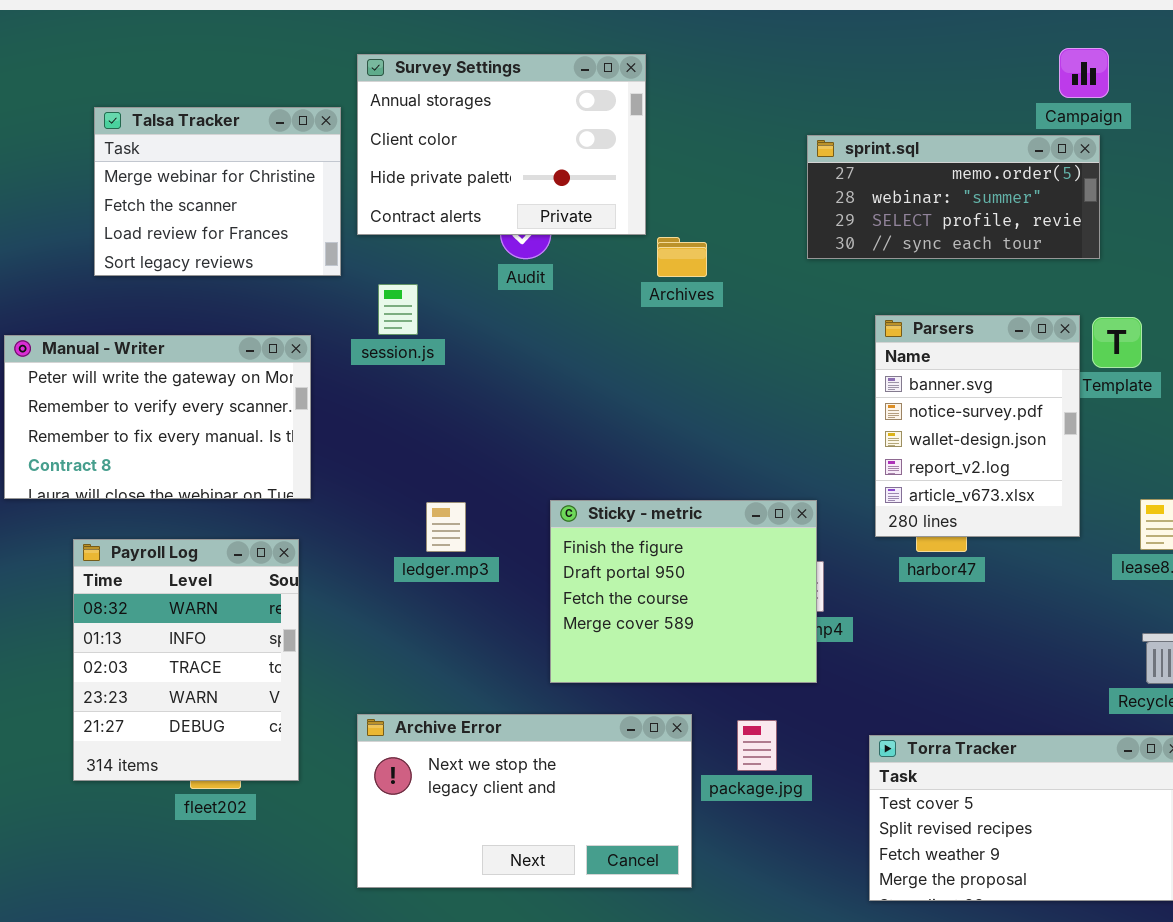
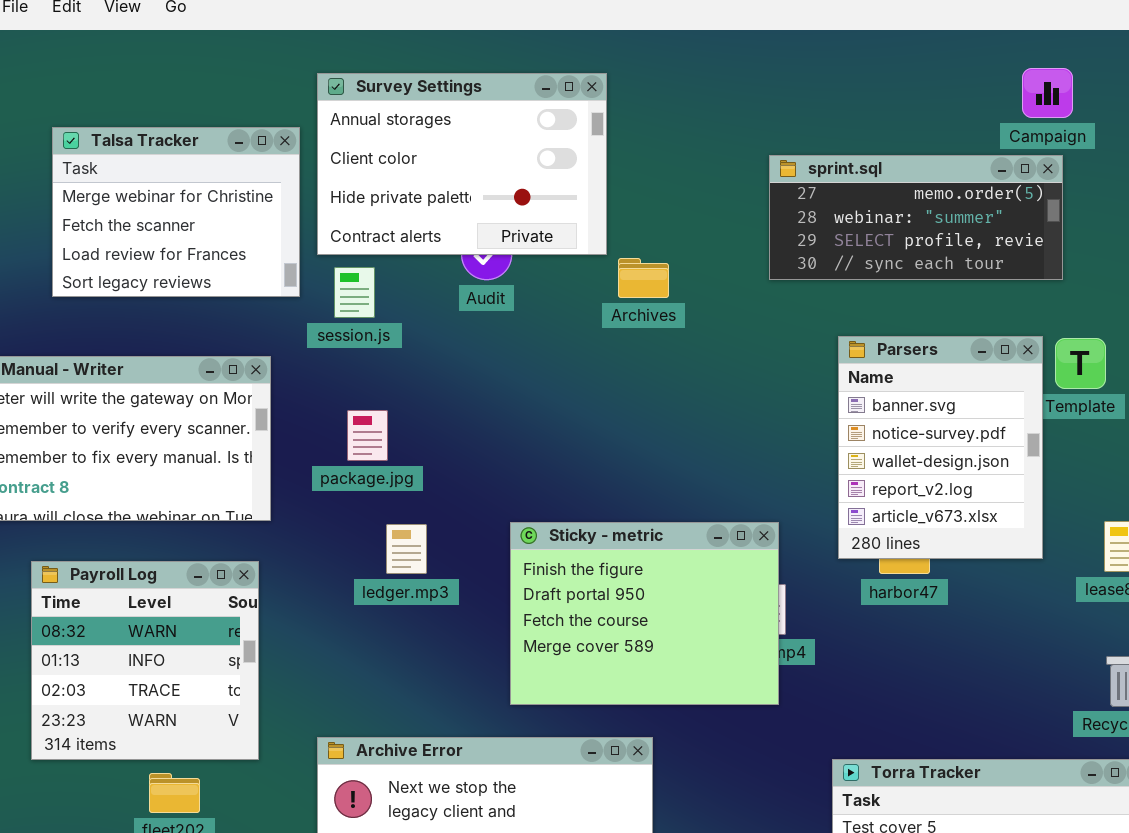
session.js: [378,284,418,335] -> [334,267,375,318], moved
Payroll Log: [73,539,299,781] -> [31,561,259,760], resized
package.jpg: [737,720,777,771] -> [347,410,388,461], moved

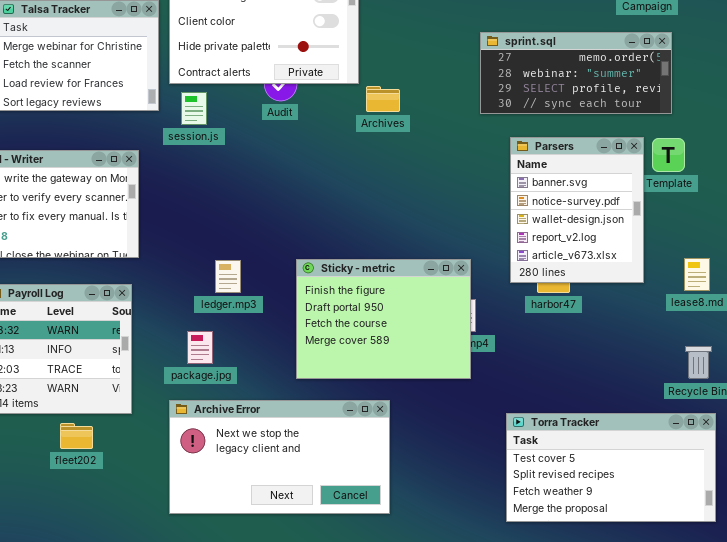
sprint.sql: [769,155,1063,280] -> [480,32,672,114], moved
package.jpg: [347,410,388,461] -> [187,331,213,364], moved

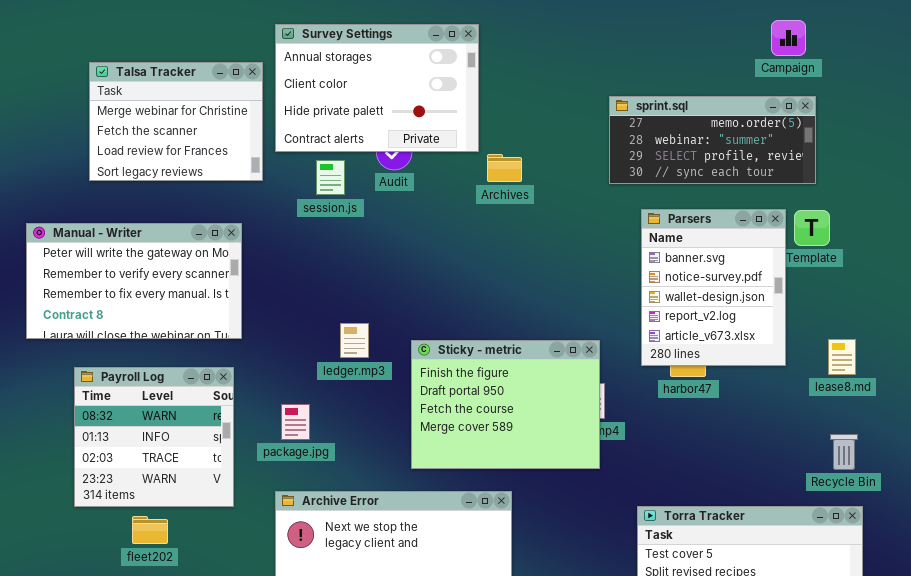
session.js: [181,92,207,125] -> [316,160,345,195], moved
ledger.mp3: [215,260,241,293] -> [340,323,369,358], moved
package.jpg: [187,331,213,364] -> [281,404,310,440], moved
fleet202: [60,423,93,449] -> [132,516,168,544], moved

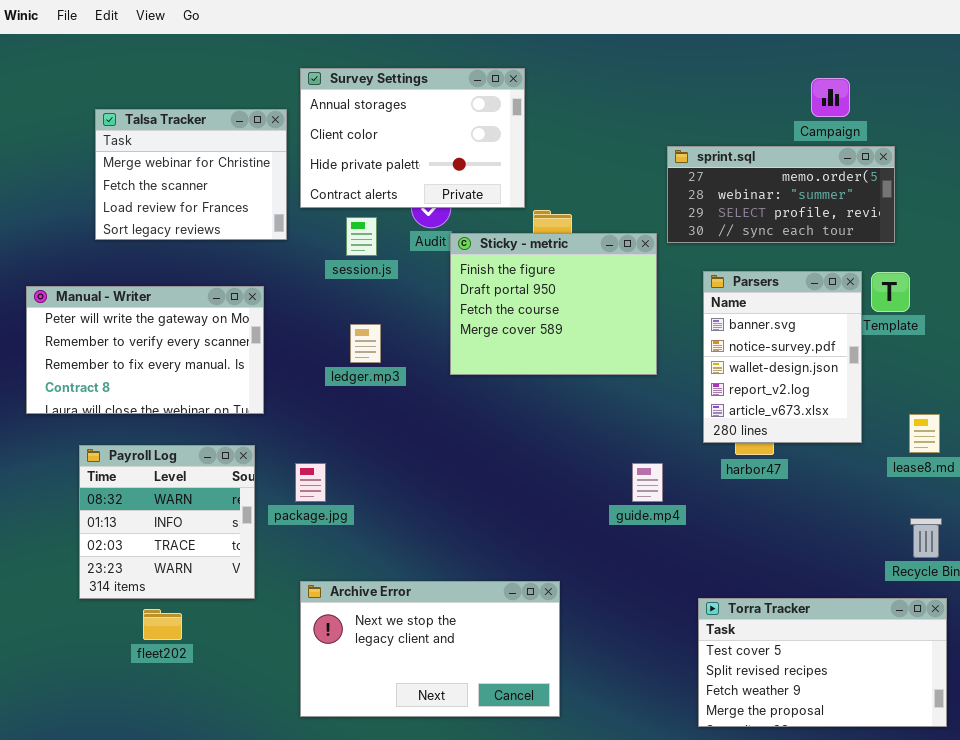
Campaign: [771,20,806,56] -> [811,78,850,117], moved
ledger.mp3: [340,323,369,358] -> [350,324,381,363], moved
Sticky - metric: [411,340,600,469] -> [450,233,657,375], moved
package.jpg: [281,404,310,440] -> [295,463,326,502], moved

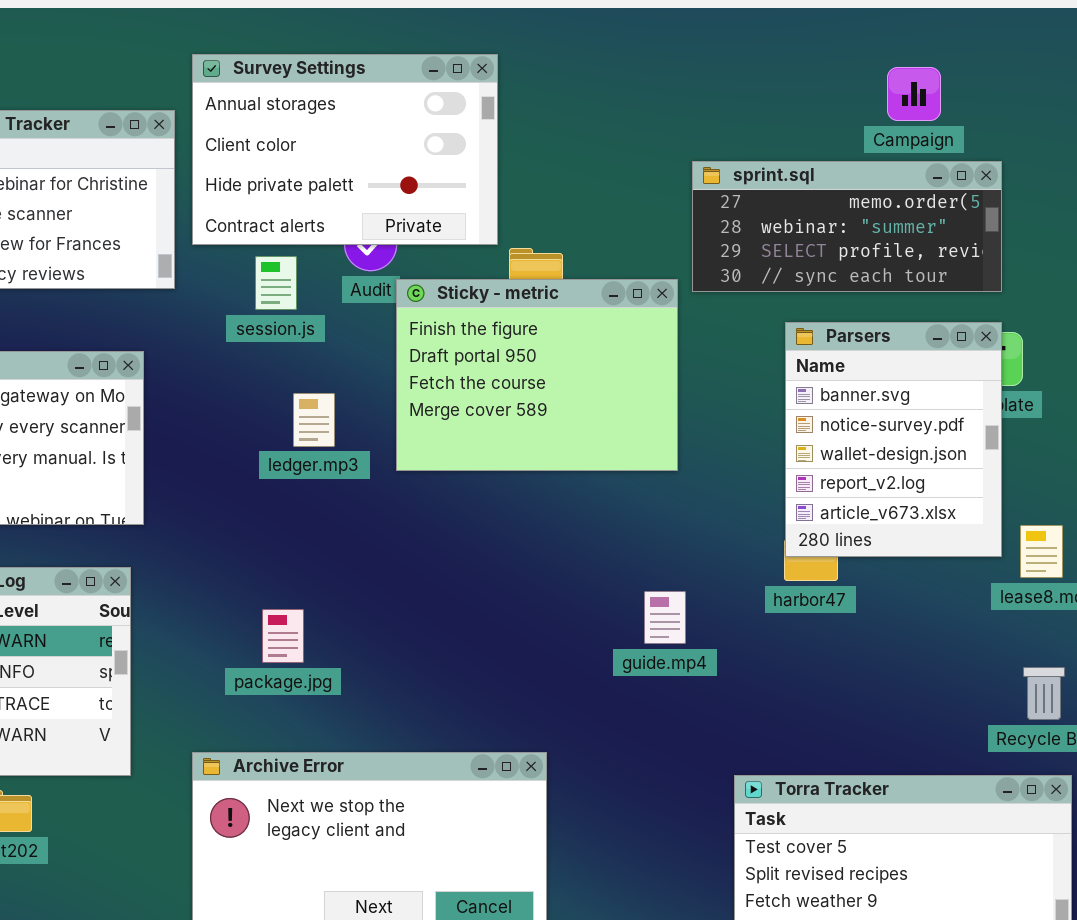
Parsers: [703,271,862,443] -> [785,322,1002,557], moved
ledger.mp3: [350,324,381,363] -> [293,393,335,447], moved
package.jpg: [295,463,326,502] -> [262,609,304,663], moved

